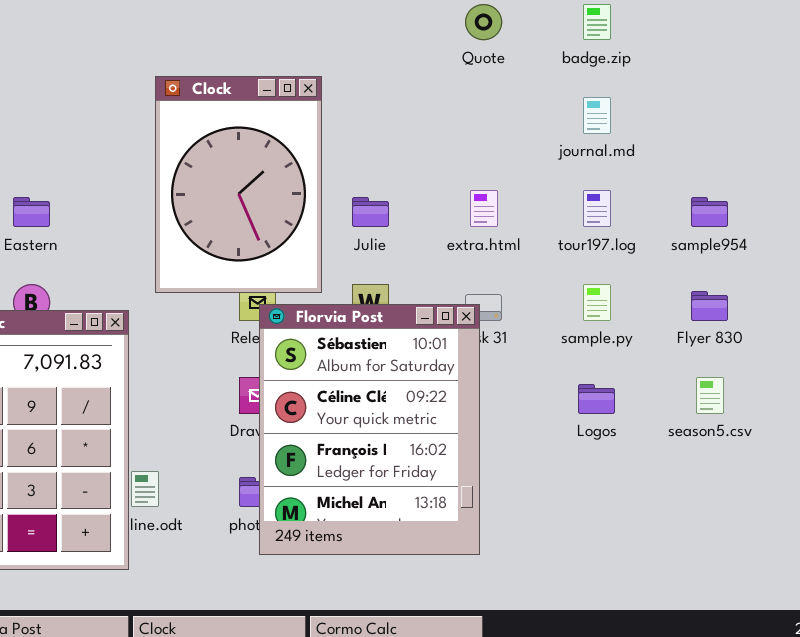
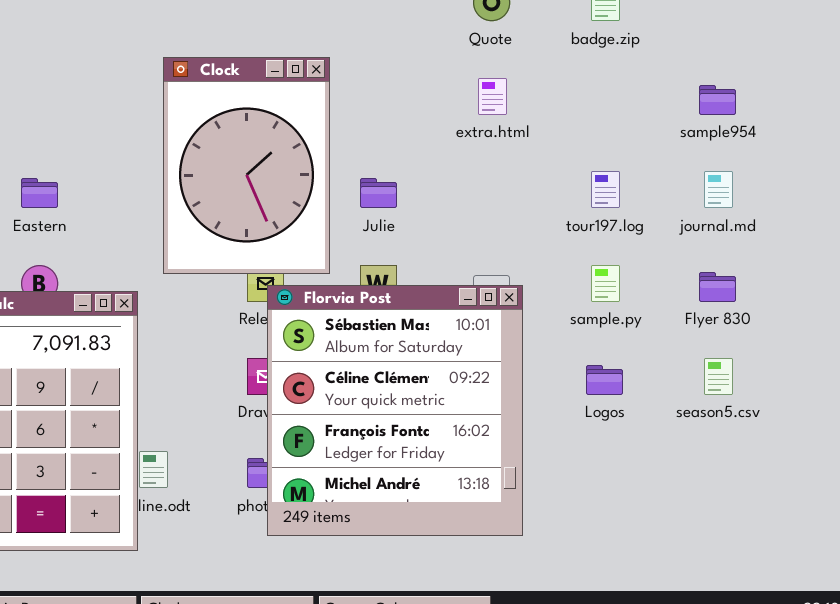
journal.md: [583,97,611,134] -> [704,171,733,208], moved
extra.html: [470,190,498,227] -> [478,78,507,115], moved
sample954: [691,197,728,227] -> [699,85,736,115], moved
Florvia Post: [259,304,480,555] -> [267,285,523,536], resized

